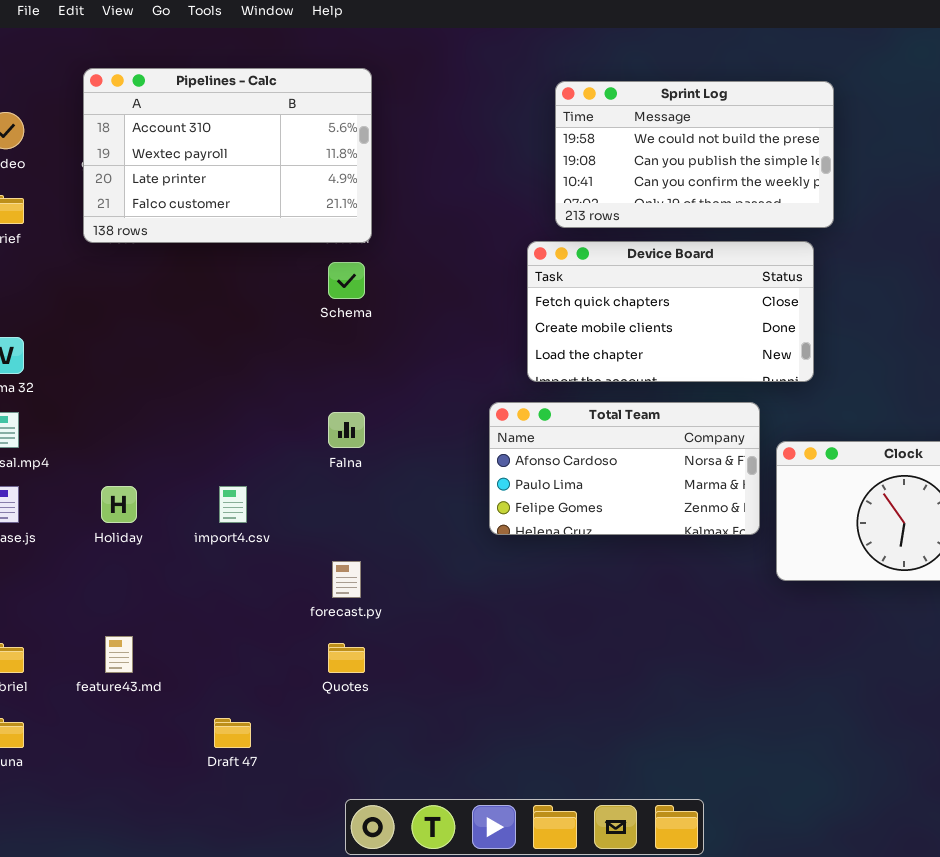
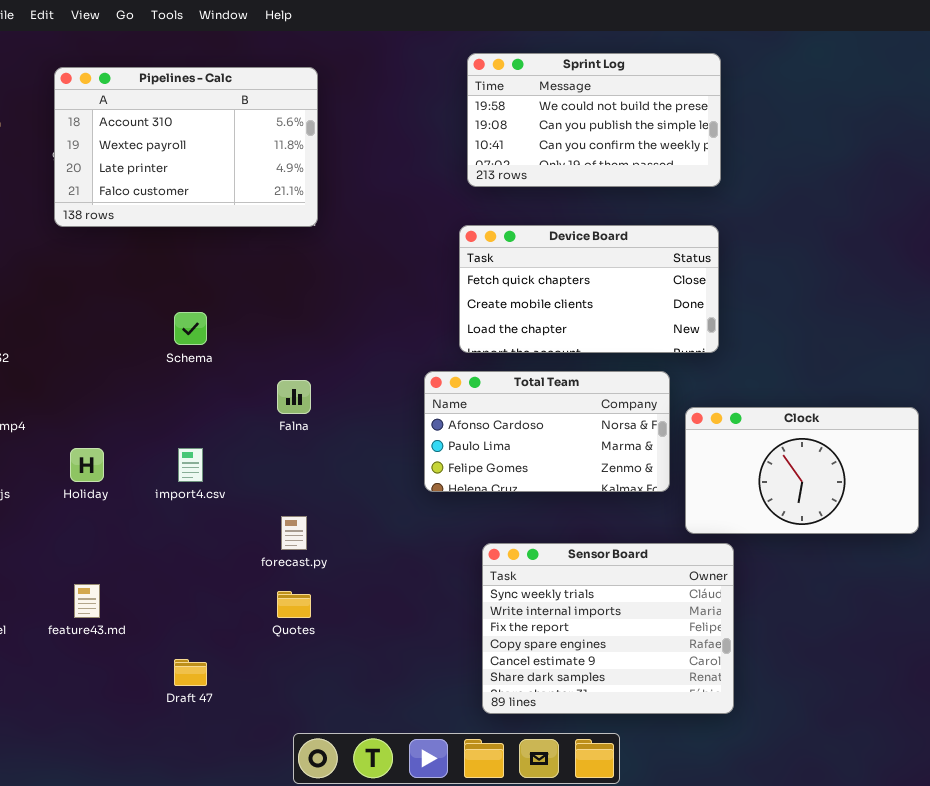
Sprint Log: [555,81,834,228] -> [467,53,721,187], moved
Schema: [328,262,365,299] -> [174,312,207,345], moved
Sensor Board: none -> [482,543,734,714], opened

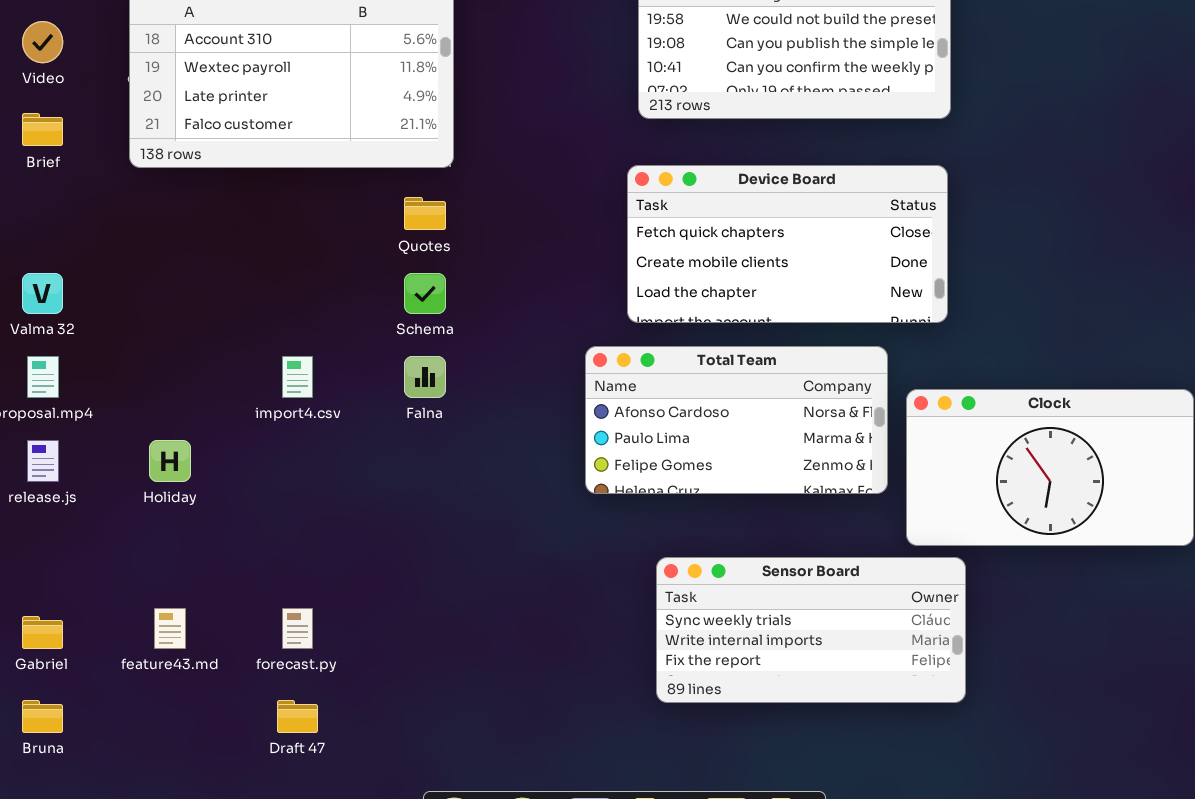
Schema: [174,312,207,345] -> [404,273,446,314], moved
import4.csv: [178,448,203,482] -> [282,356,313,398], moved
forecast.py: [281,516,307,550] -> [282,608,313,649], moved
Sensor Board: [482,543,734,714] -> [656,557,966,703], resized
Quotes: [277,591,311,618] -> [404,197,446,230], moved

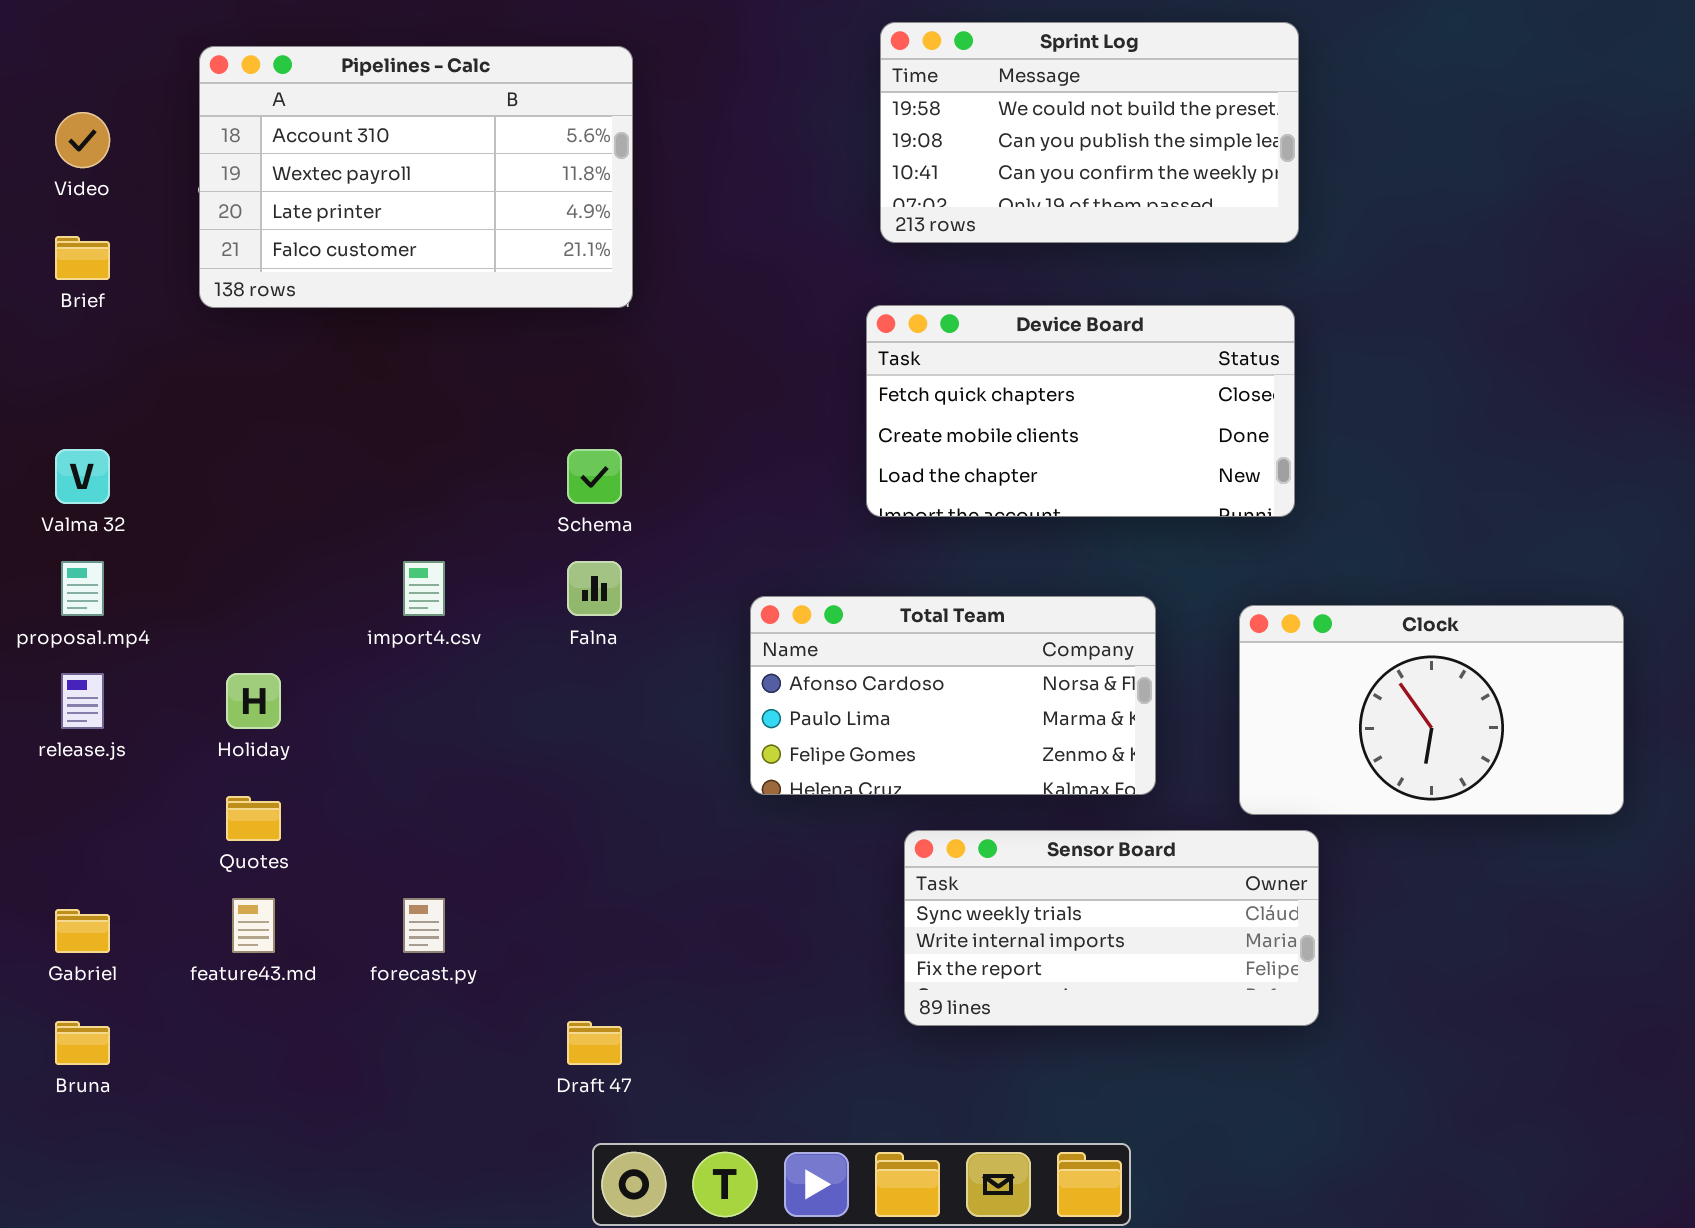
Quotes: [404,197,446,230] -> [226,796,281,841], moved
Total Team: [585,346,888,494] -> [750,596,1156,795], moved
Draft 47: [277,700,318,733] -> [567,1021,622,1065], moved

